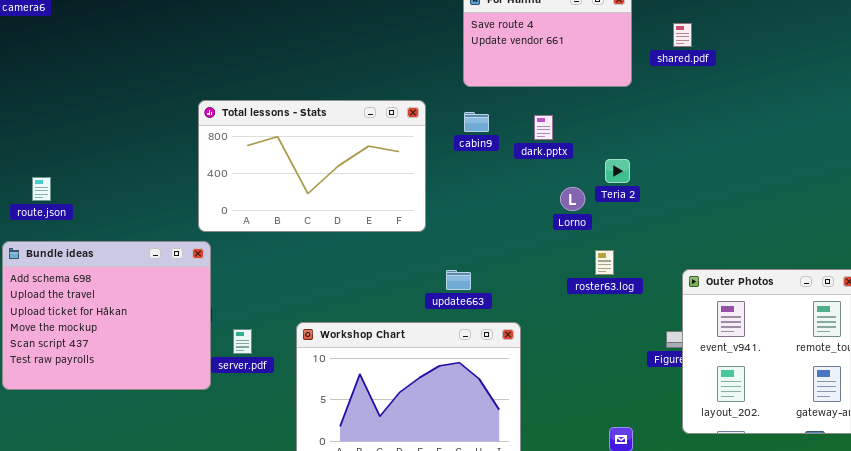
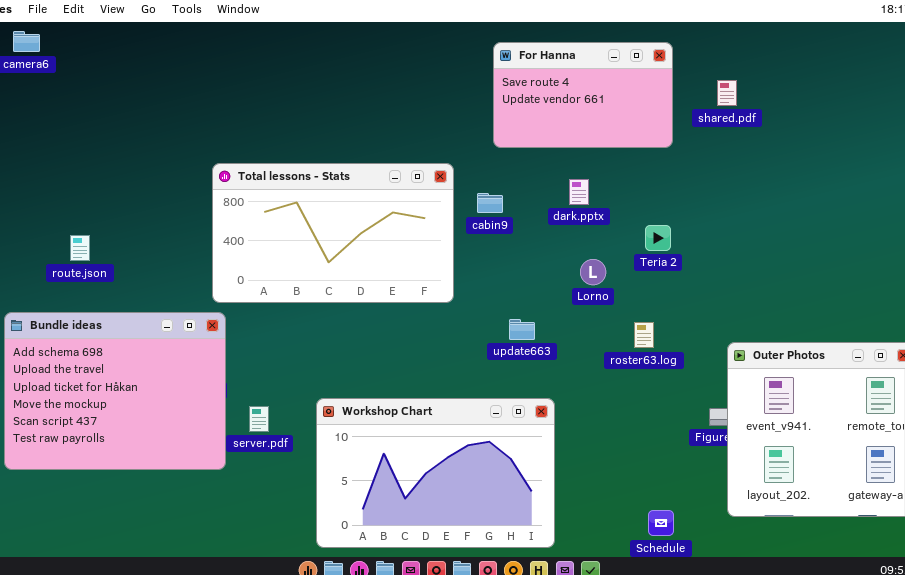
cabin9: [464,112,489,132] -> [477,193,503,213], moved
route.json: [32,177,51,201] -> [70,235,90,261], moved
Lorno: [560,187,585,211] -> [580,259,606,285], moved
update663: [446,270,471,290] -> [509,319,535,340], moved

